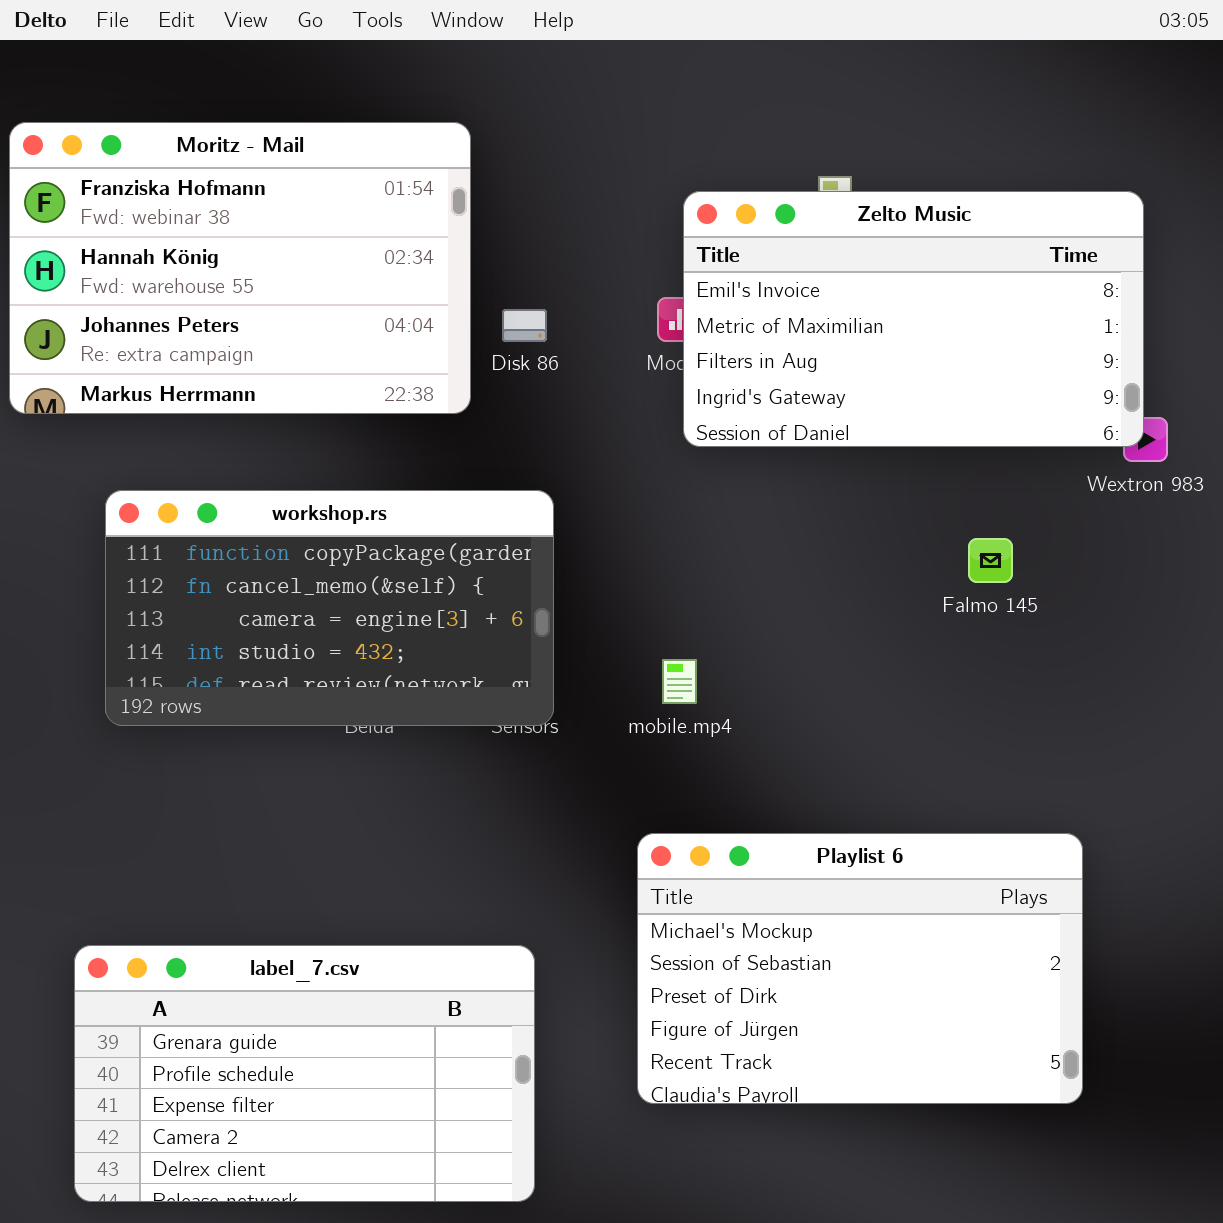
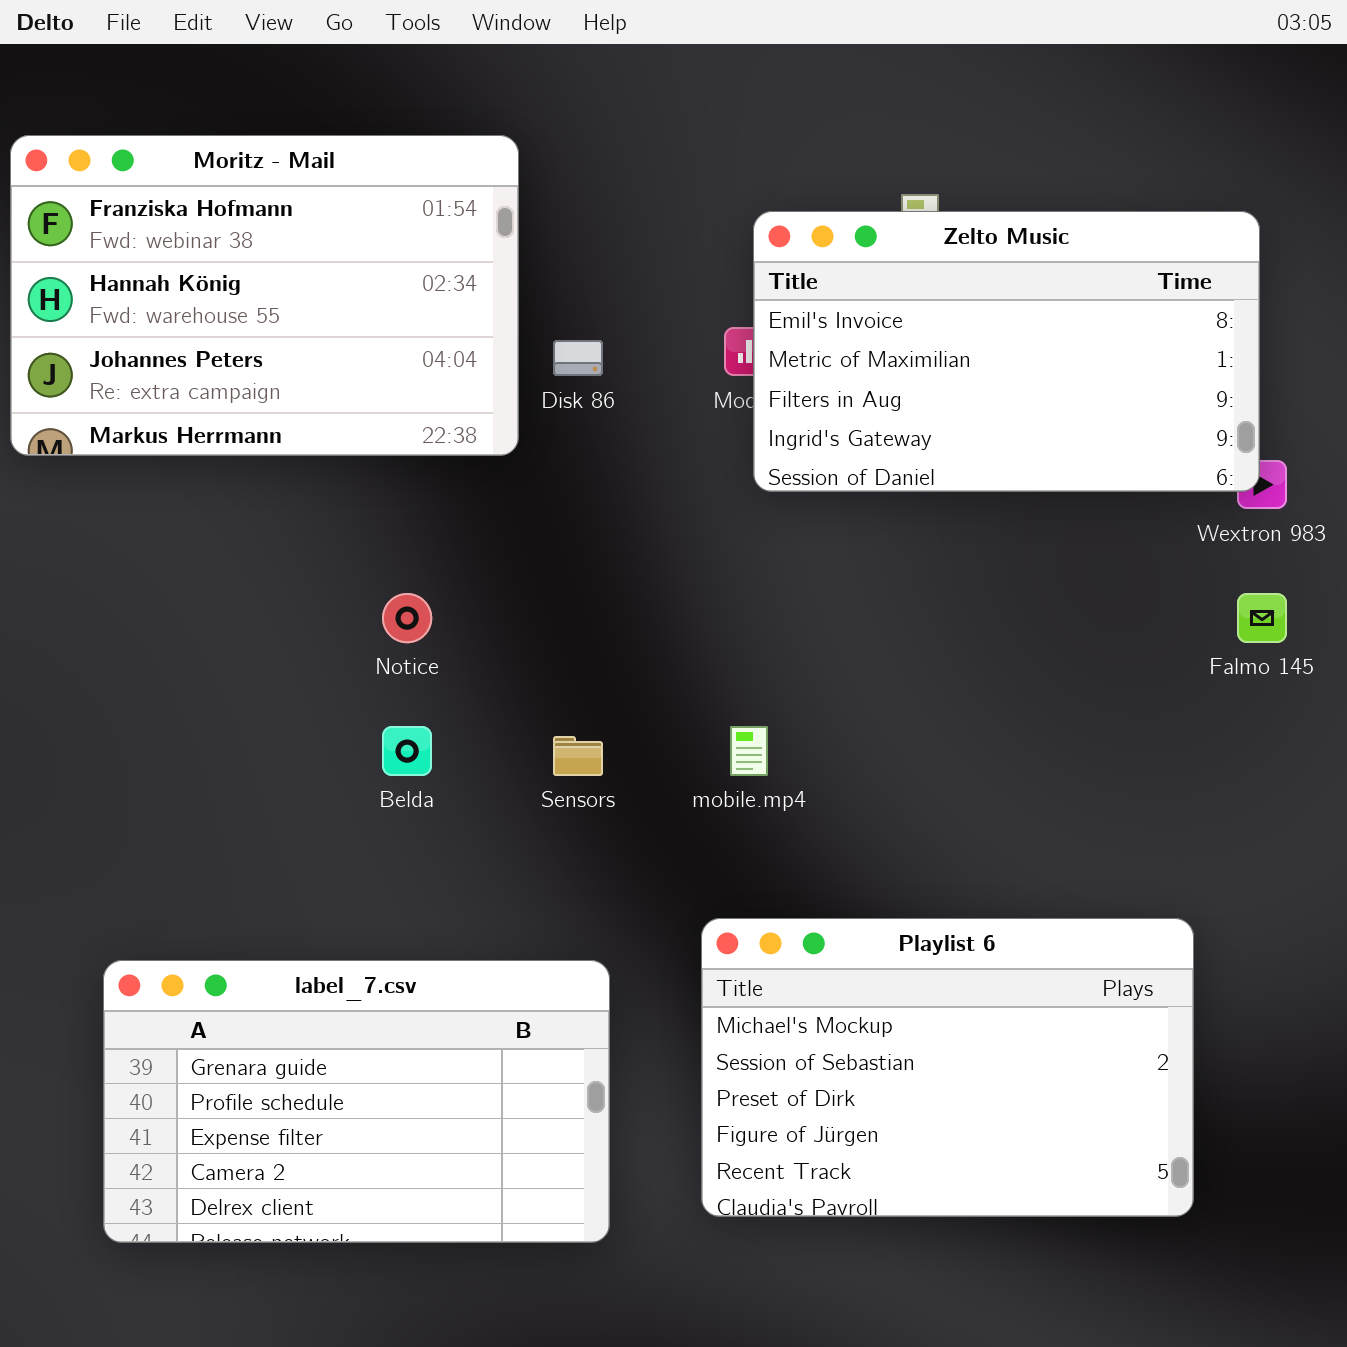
workshop.rs: [105,490,554,726] -> none, closed
Falmo 145: [968,538,1013,583] -> [1237,593,1287,643], moved
label_7.csv: [74,945,535,1202] -> [103,960,610,1243], moved

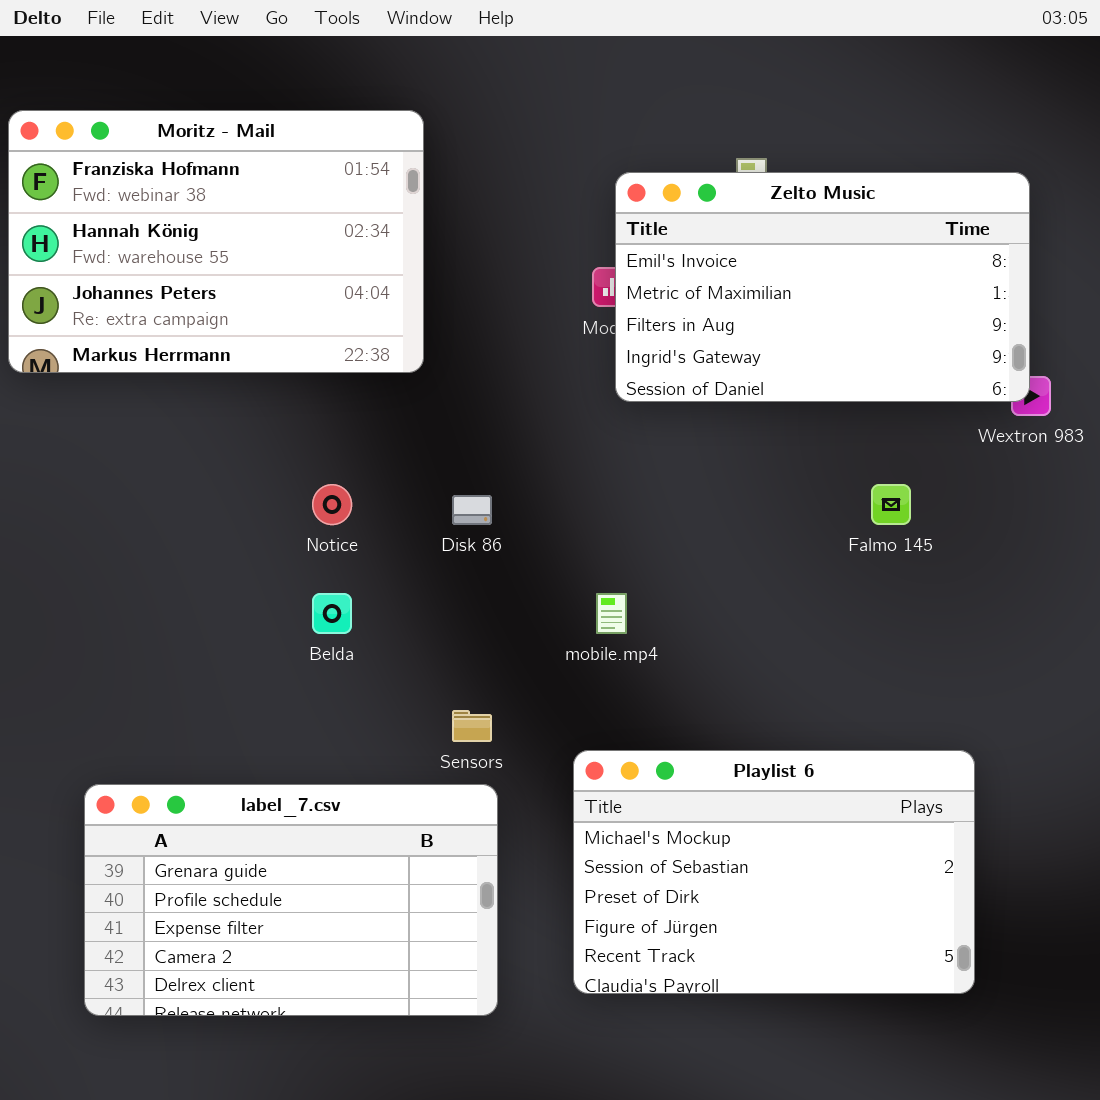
Disk 86: [553,340,603,376] -> [452,495,492,525], moved
Falmo 145: [1237,593,1287,643] -> [871,484,911,525], moved
Sensors: [553,736,603,776] -> [452,710,492,742], moved

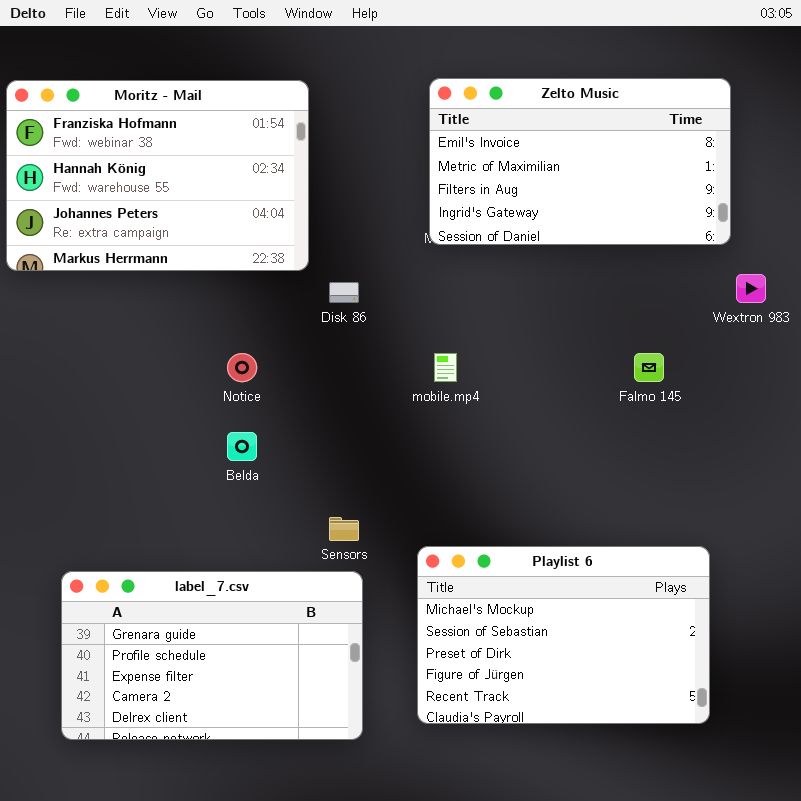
Zelto Music: [615,172,1030,402] -> [429,78,731,245], moved
Disk 86: [452,495,492,525] -> [329,282,359,303], moved
mobile.mp4: [596,593,627,634] -> [434,353,457,382], moved

